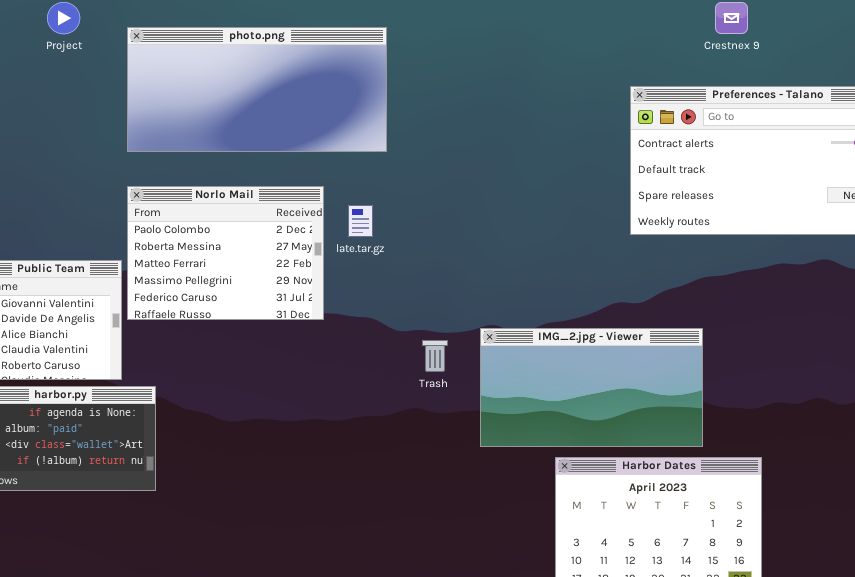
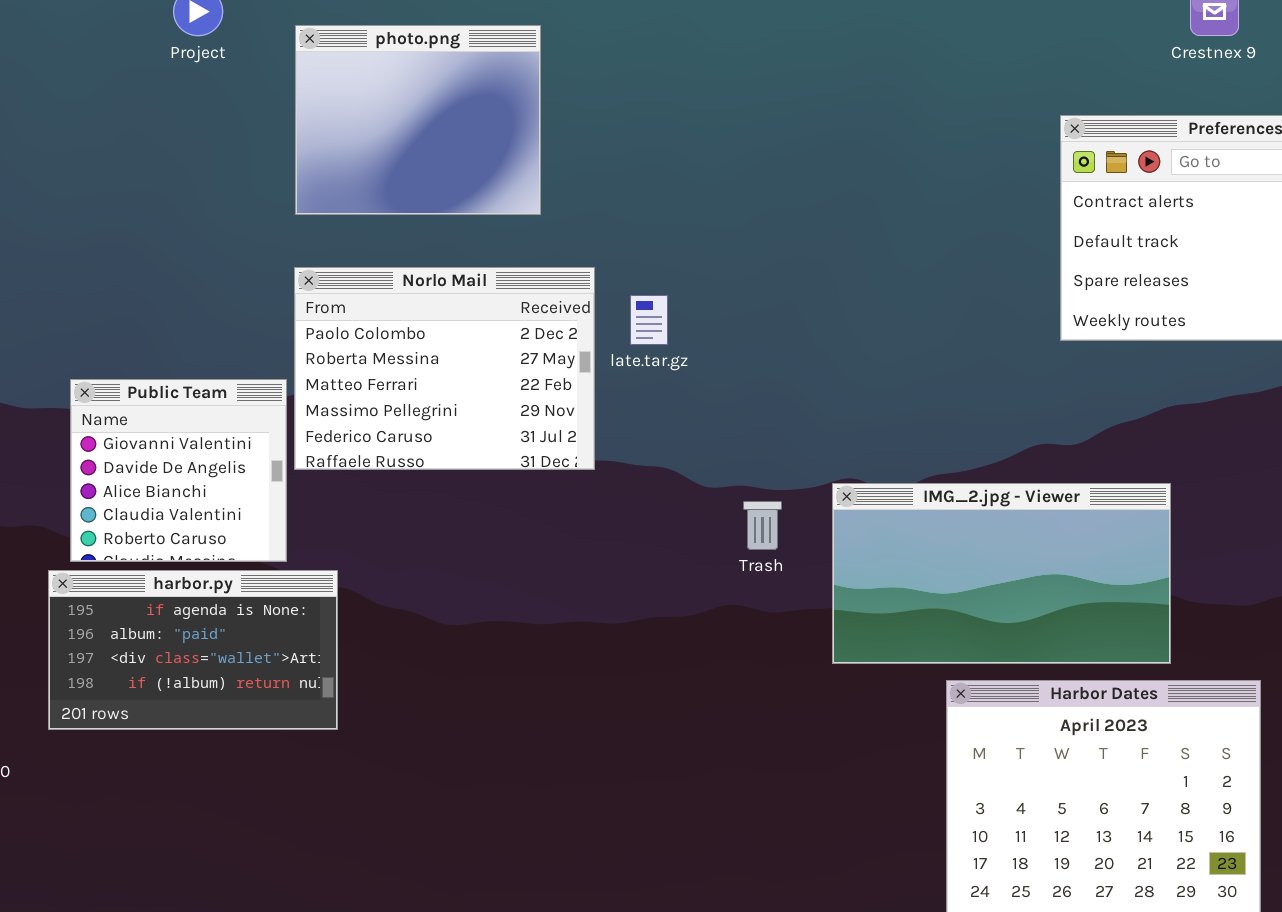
photo.png: [127,27,387,152] -> [295,25,541,215], resized

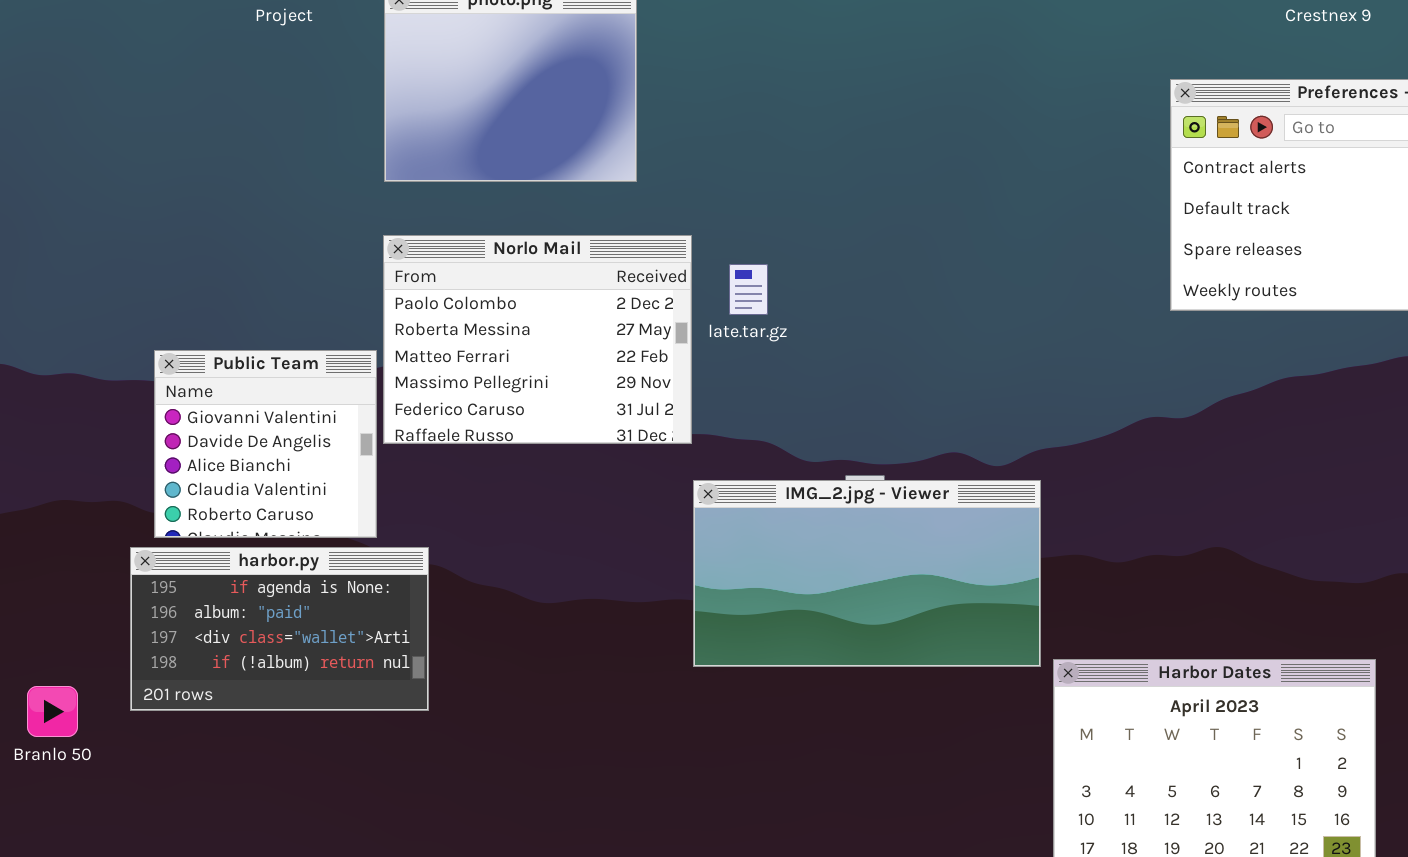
IMG_2.jpg - Viewer: [832,483,1171,664] -> [693,480,1041,667], moved

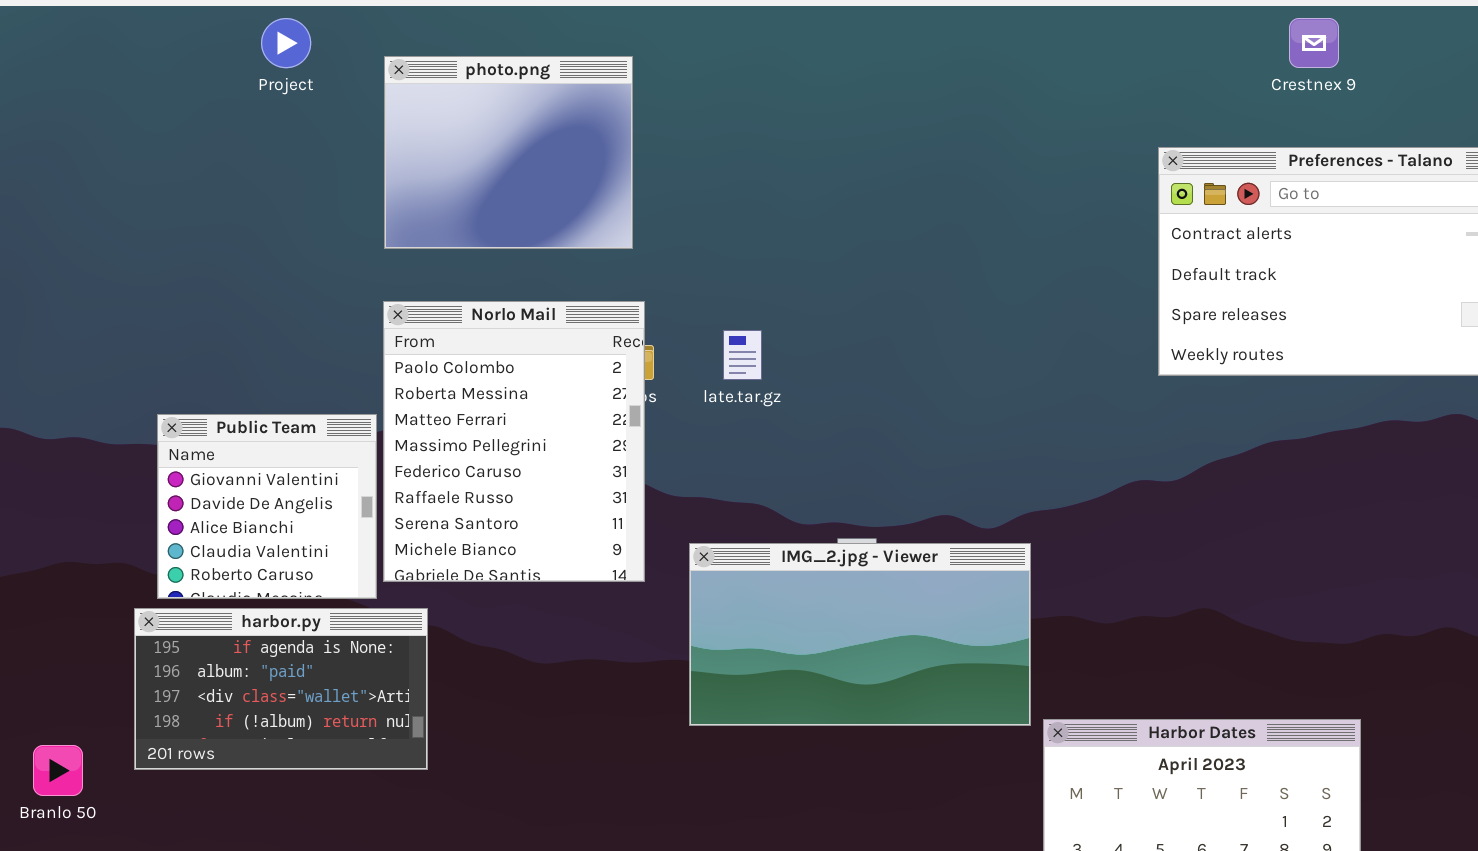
Norlo Mail: [383,235,692,444] -> [383,301,645,582], resized

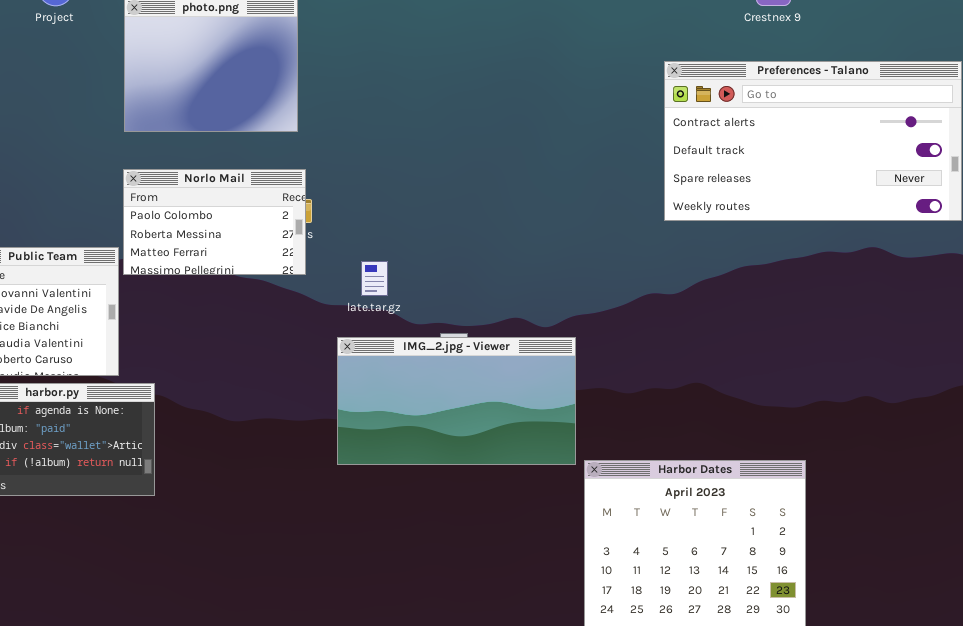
Norlo Mail: [383,301,645,582] -> [123,169,306,275], resized
late.tar.gz: [723,330,762,380] -> [361,261,388,296], moved

